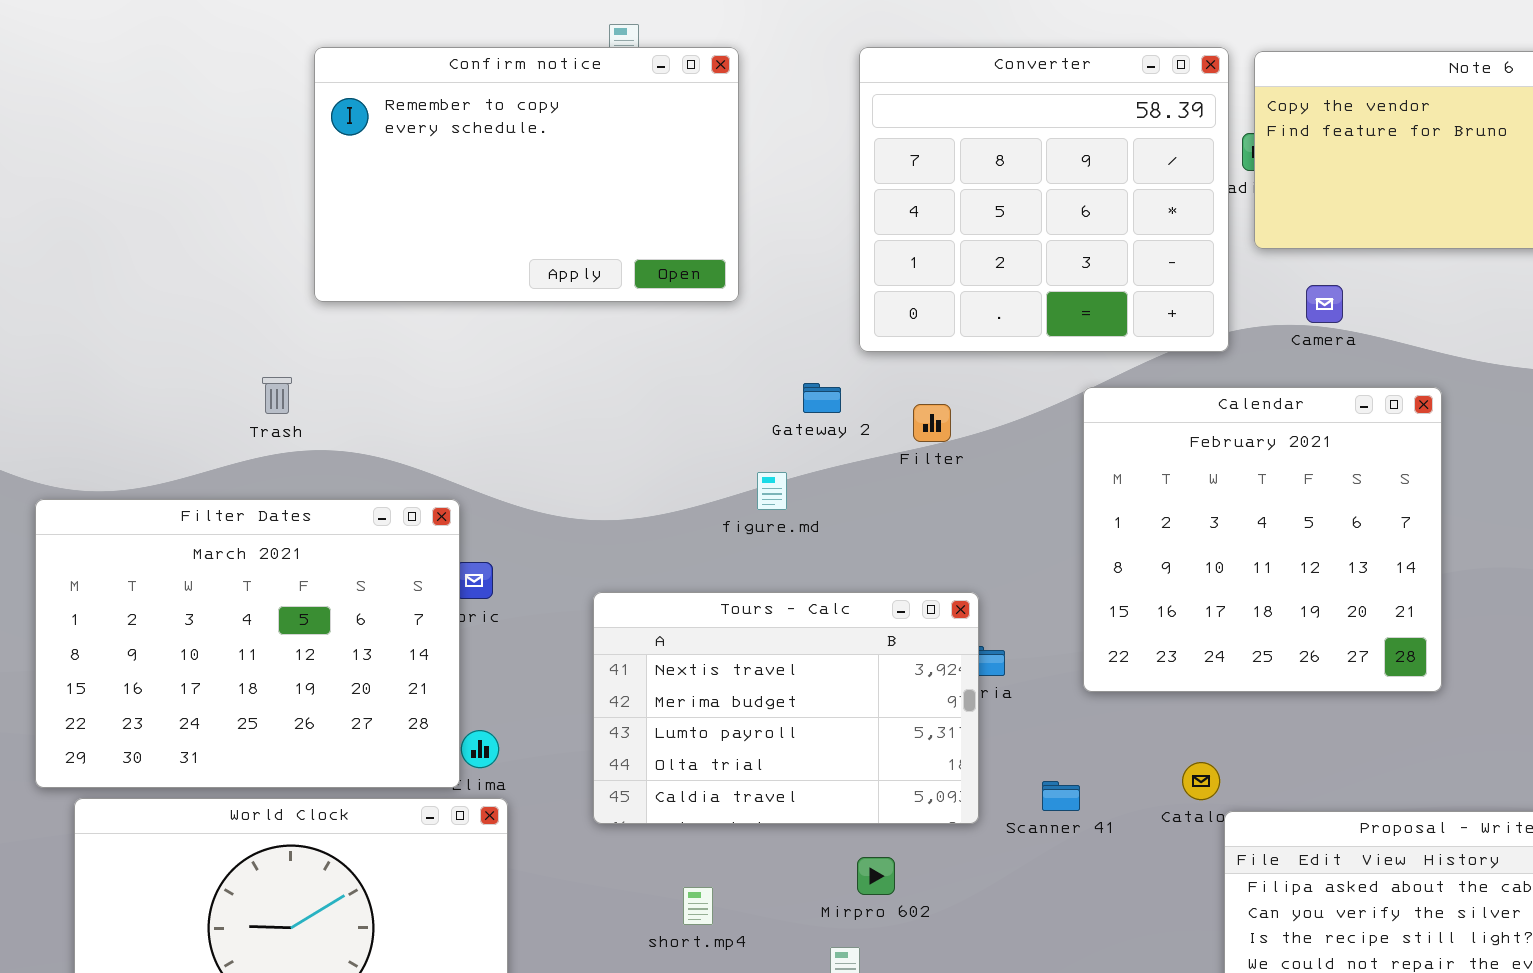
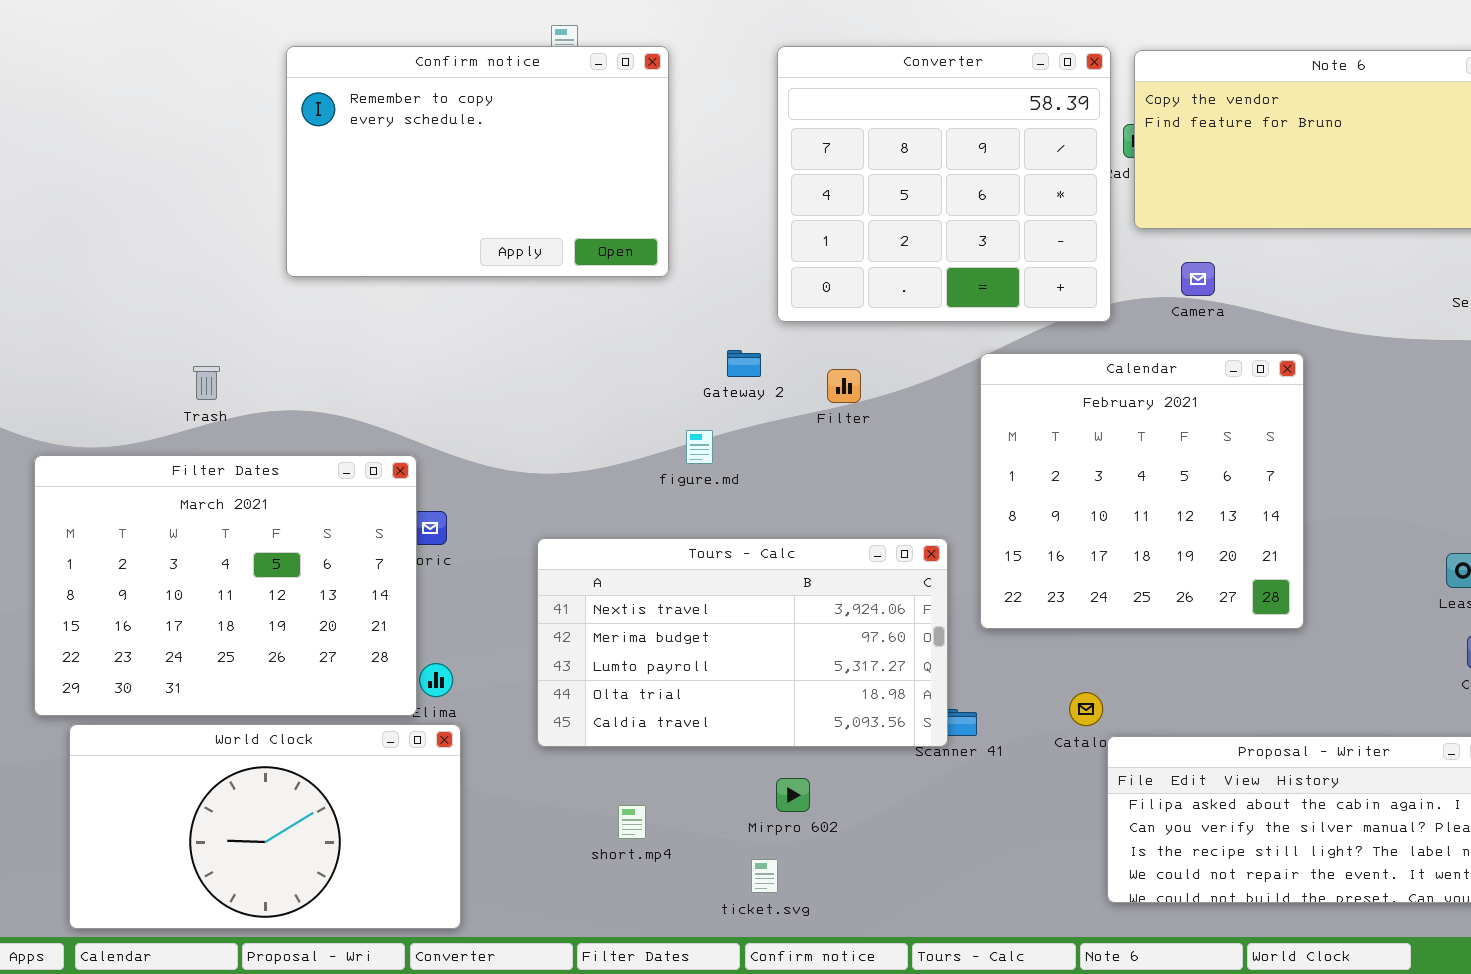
Trash: [262,377,292,414] -> [193,366,220,400], moved
Tours - Calc: [593,592,979,824] -> [537,538,948,747], resized

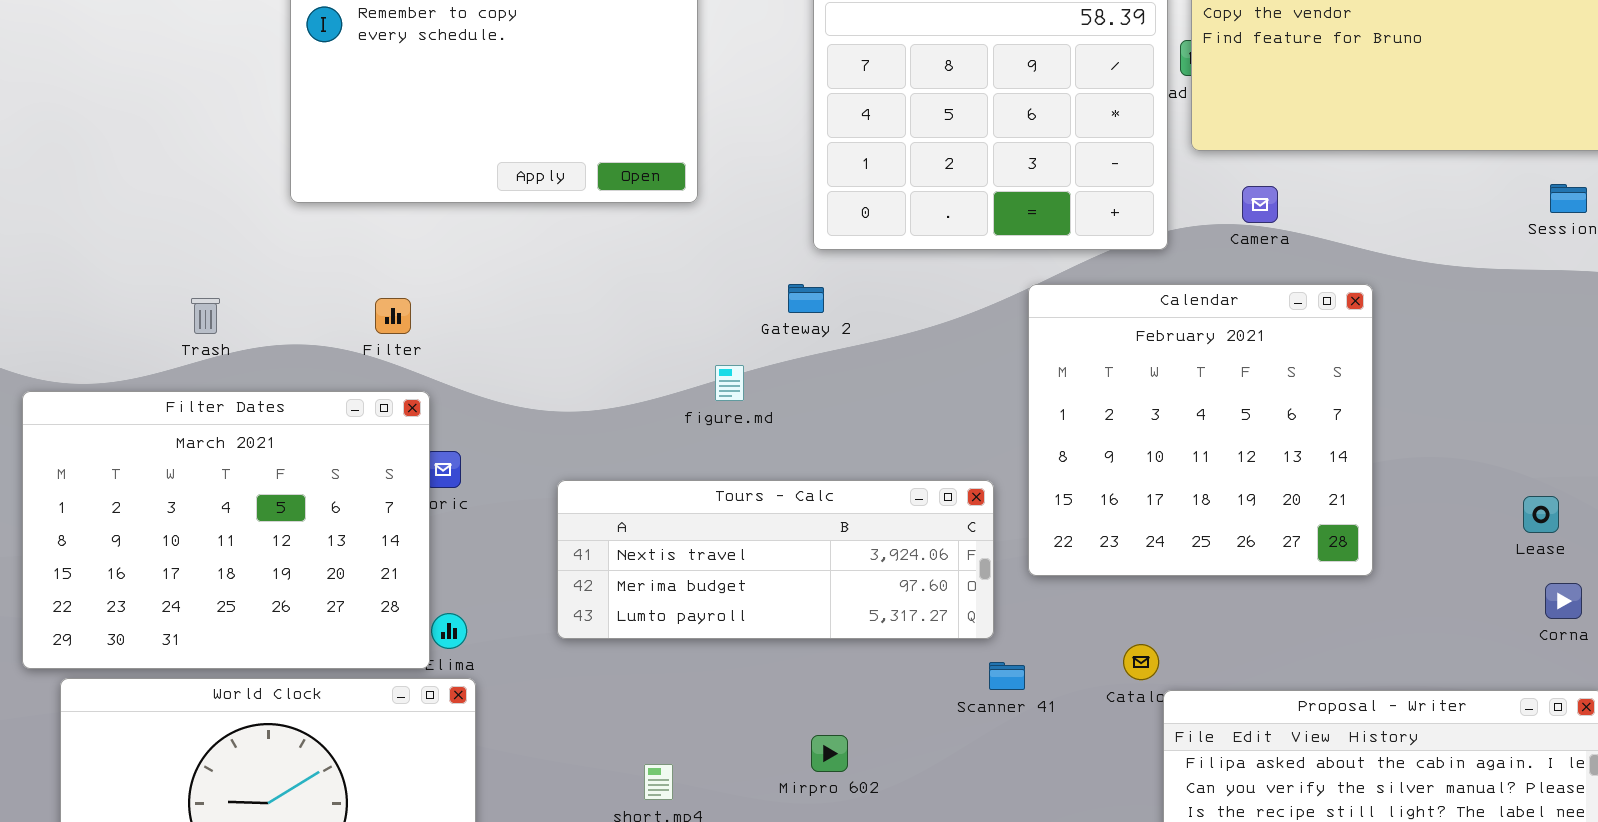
Gateway 2: [727,350,761,377] -> [788,284,824,313], moved
Filter: [827,369,861,403] -> [375,298,411,334], moved
Tours - Calc: [537,538,948,747] -> [557,480,994,639], resized

